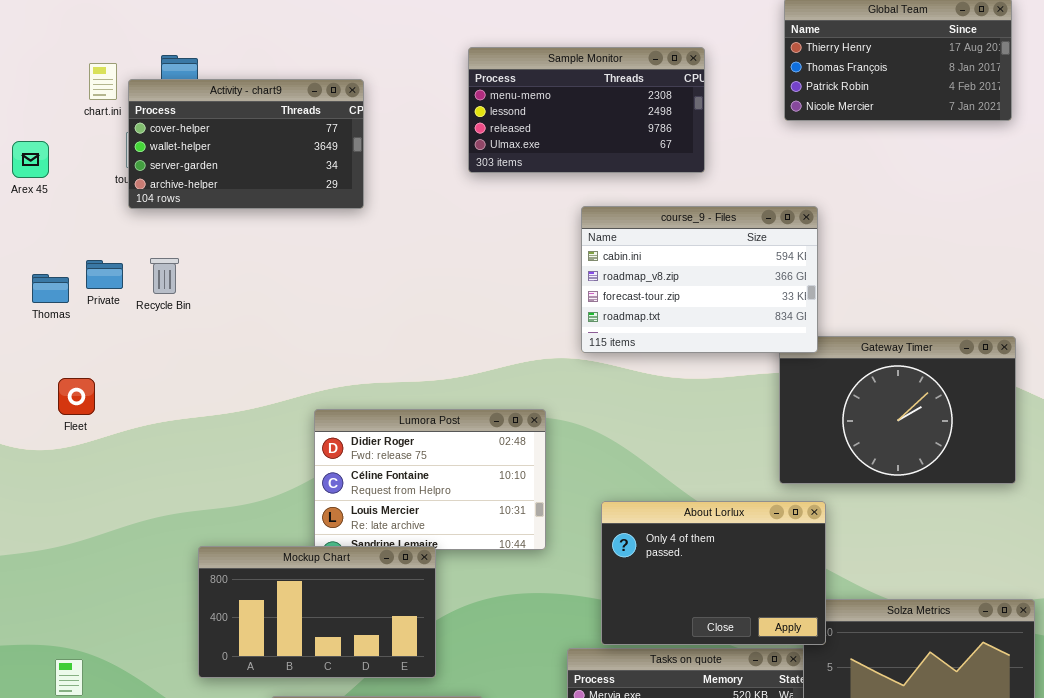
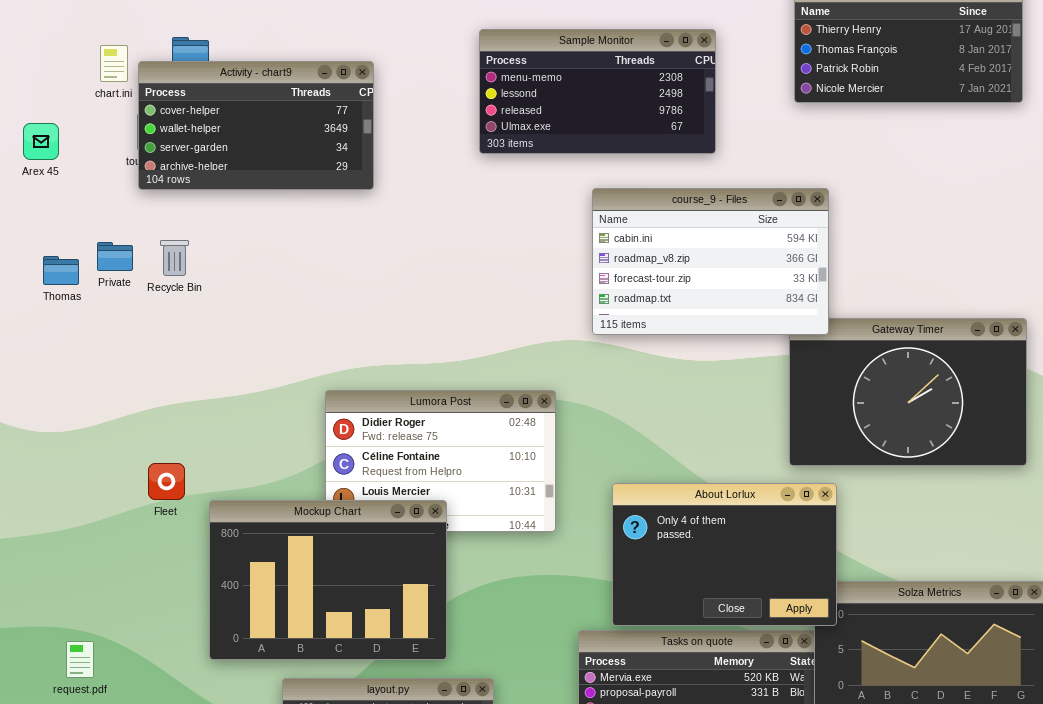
Fleet: [58,378,95,415] -> [148,463,185,500], moved
Mockup Chart: [198,546,436,678] -> [209,500,447,660], resized

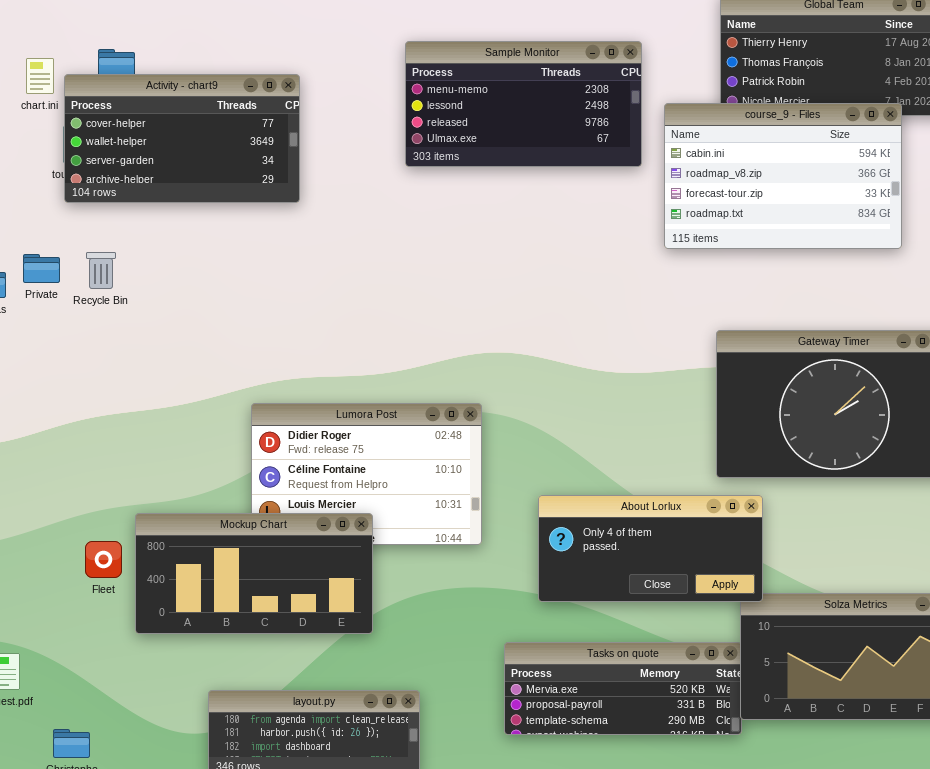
course_9 - Files: [592,188,829,335] -> [664,103,902,249], moved
Fleet: [148,463,185,500] -> [85,541,122,578], moved
About Lorlux: [612,483,837,626] -> [538,495,763,602], resized
Mockup Chart: [209,500,447,660] -> [135,513,373,634], resized

